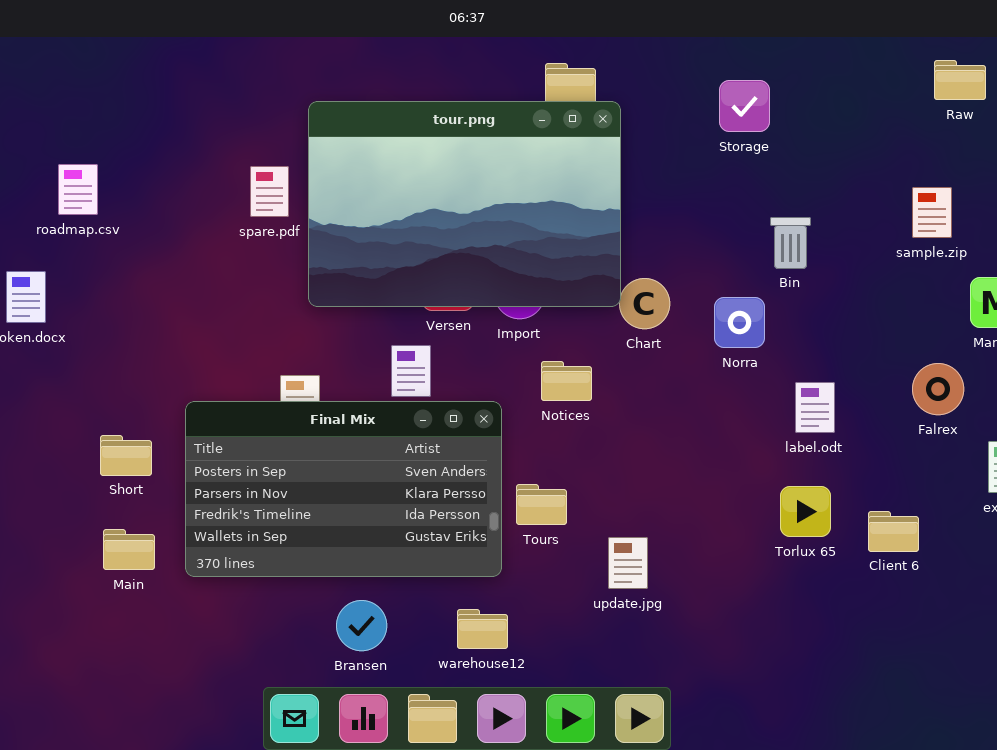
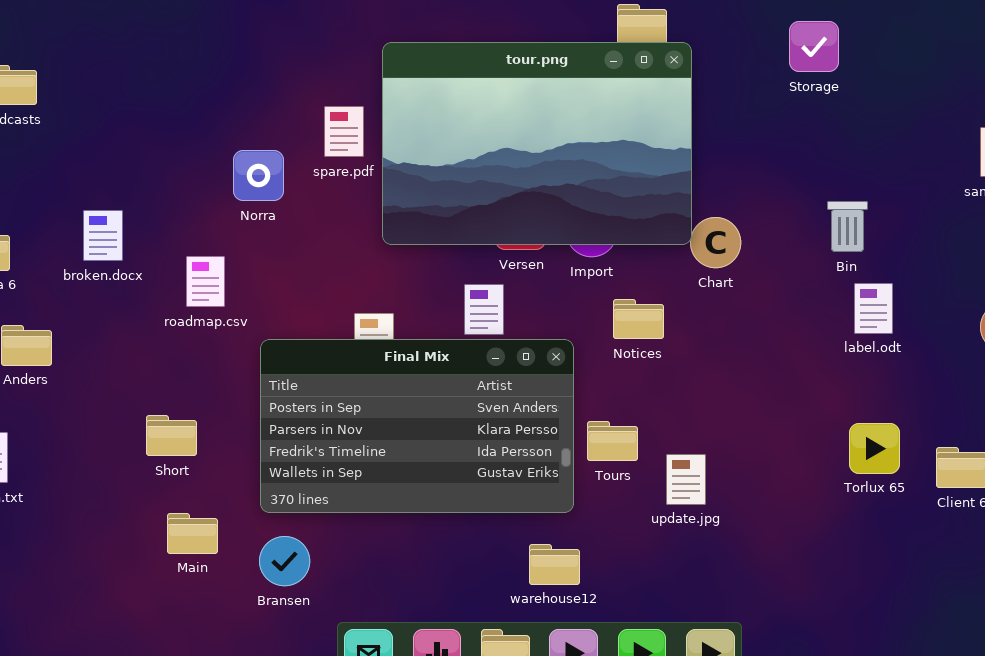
roadmap.csv: [58,164,98,215] -> [186,256,225,307], moved
Bin: [770,217,811,269] -> [827,201,868,252], moved
Norra: [714,297,765,348] -> [233,150,284,201], moved
label.odt: [795,382,835,433] -> [854,283,893,334], moved
Short: [100,435,152,476] -> [146,415,197,456], moved
Main: [103,529,155,570] -> [167,513,218,554], moved
update.jpg: [608,537,648,589] -> [666,454,706,505], moved
Bransen: [336,600,387,651] -> [259,536,310,586], moved

